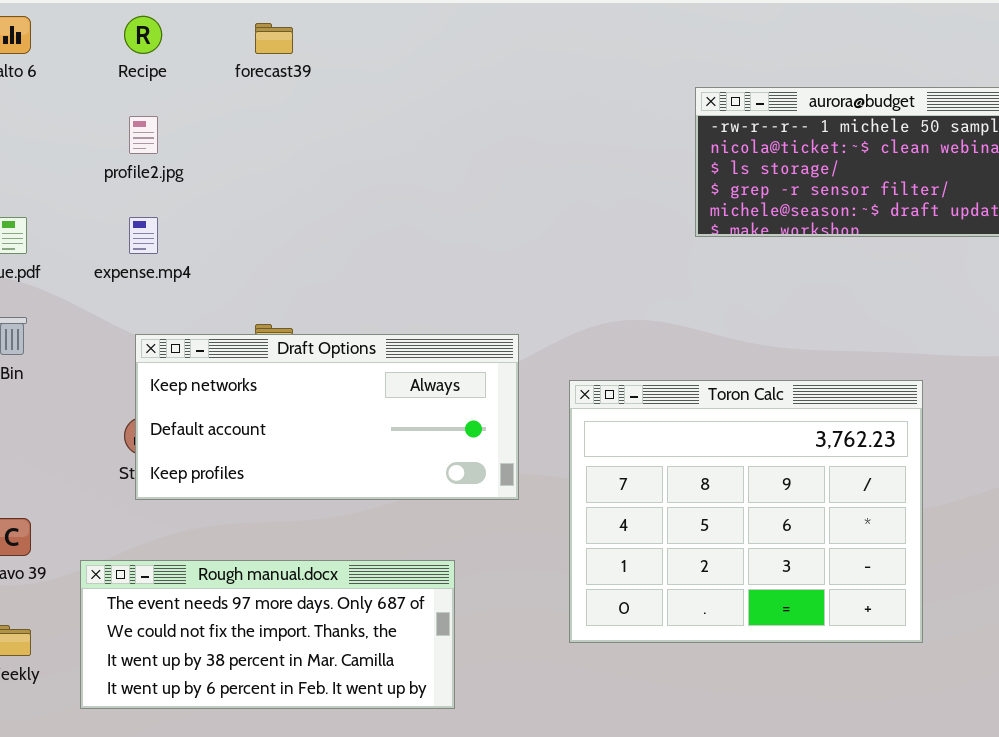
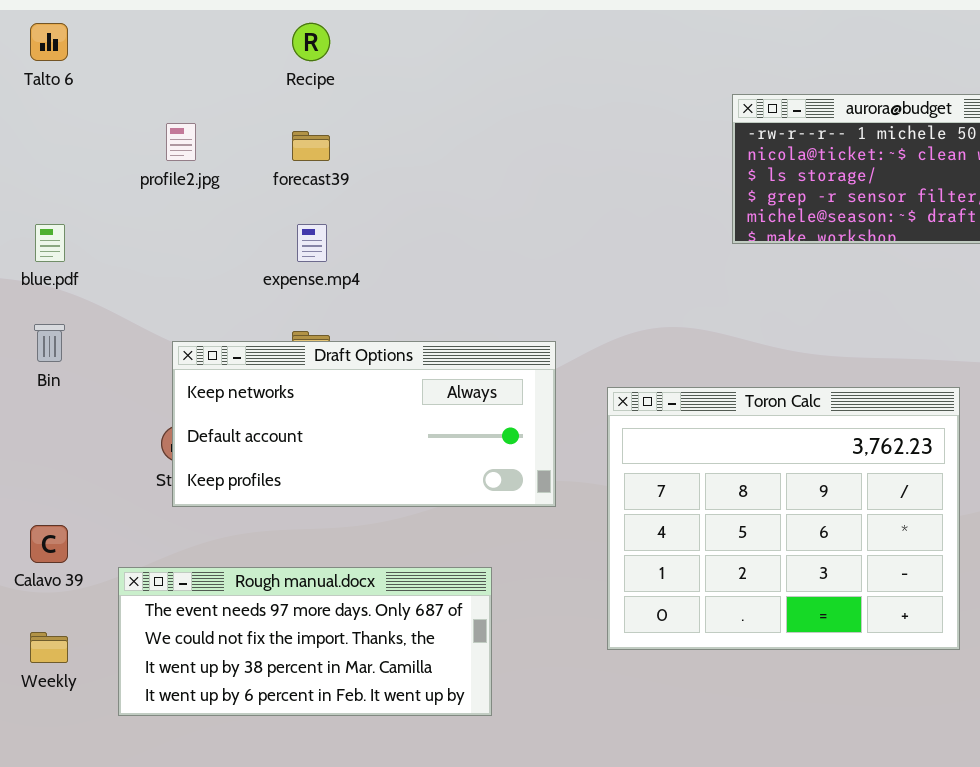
Recipe: [124,16,162,54] -> [292,23,330,61], moved
forecast39: [255,23,293,54] -> [292,131,330,161], moved
expense.mp4: [129,217,158,254] -> [297,224,327,262], moved

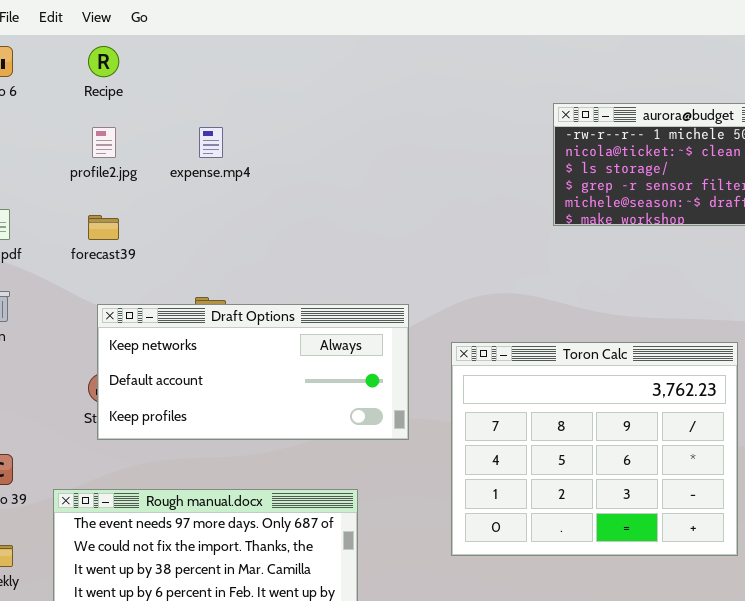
Recipe: [292,23,330,61] -> [88,46,119,77], moved
forecast39: [292,131,330,161] -> [88,215,119,240], moved
expense.mp4: [297,224,327,262] -> [199,127,223,158], moved

